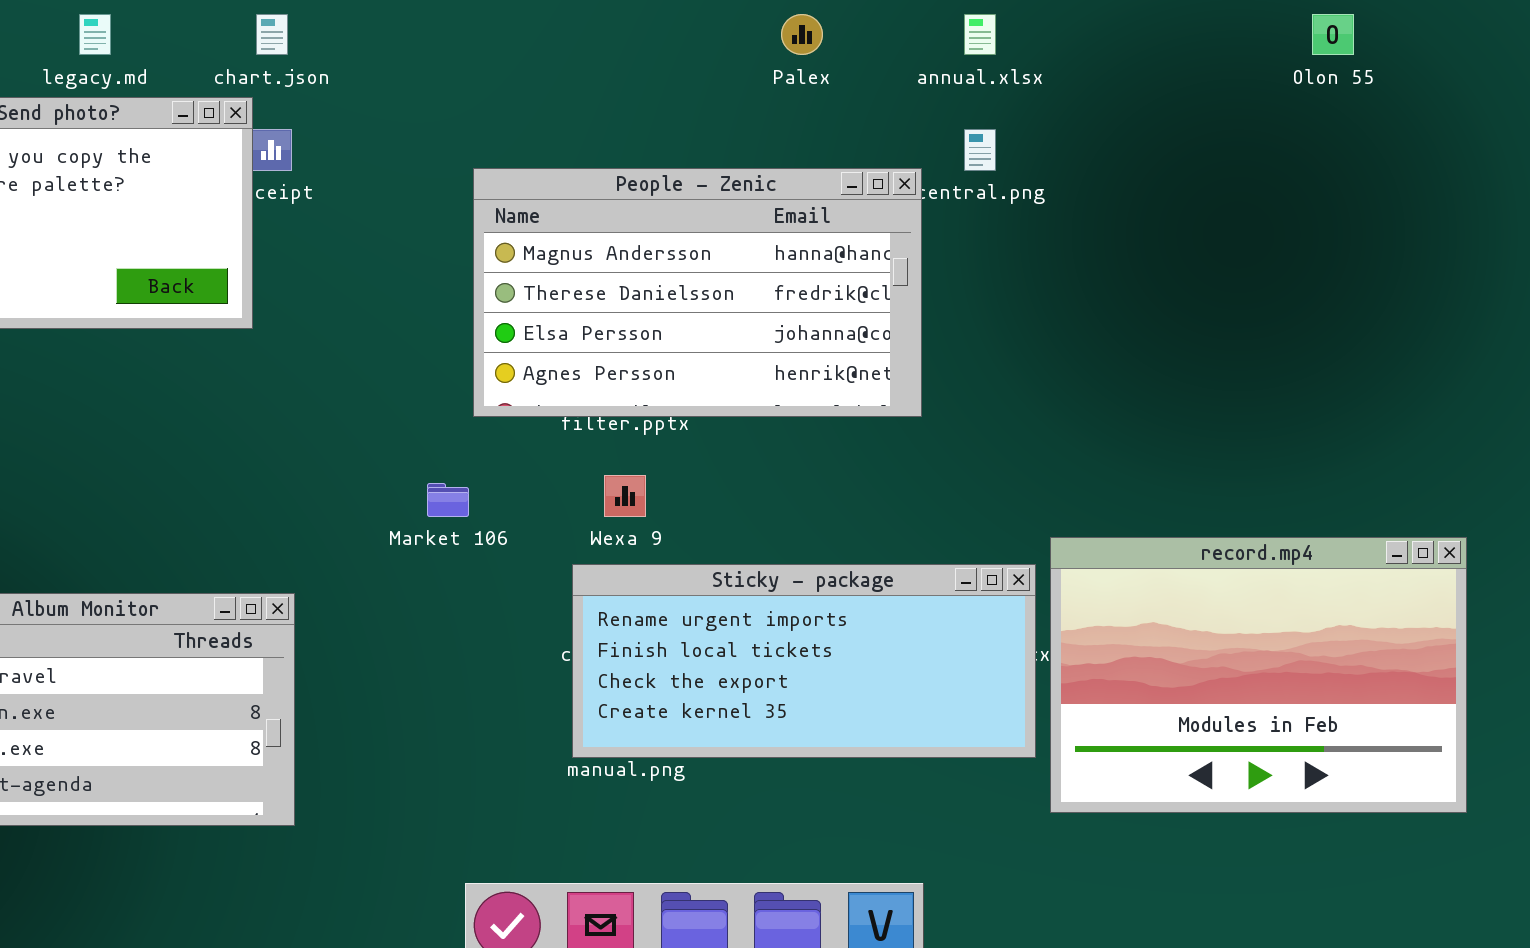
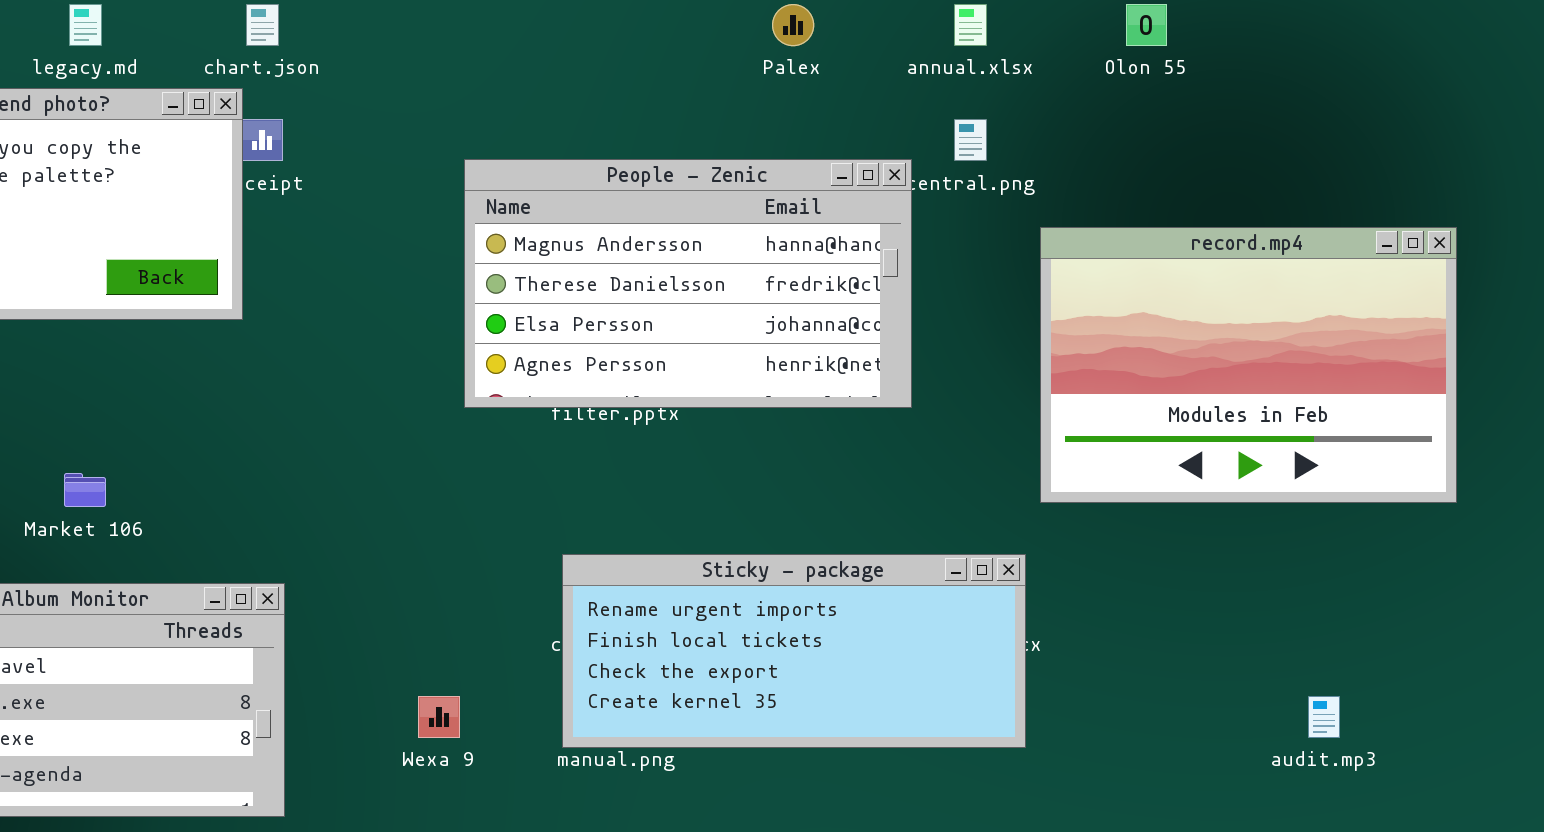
Olon 55: [1312,14,1354,55] -> [1126,4,1167,46], moved
Wexa 9: [604,475,646,517] -> [418,696,460,738], moved
Market 106: [427,483,469,517] -> [64,473,106,507], moved
record.mp4: [1050,537,1467,813] -> [1040,227,1457,503], moved

